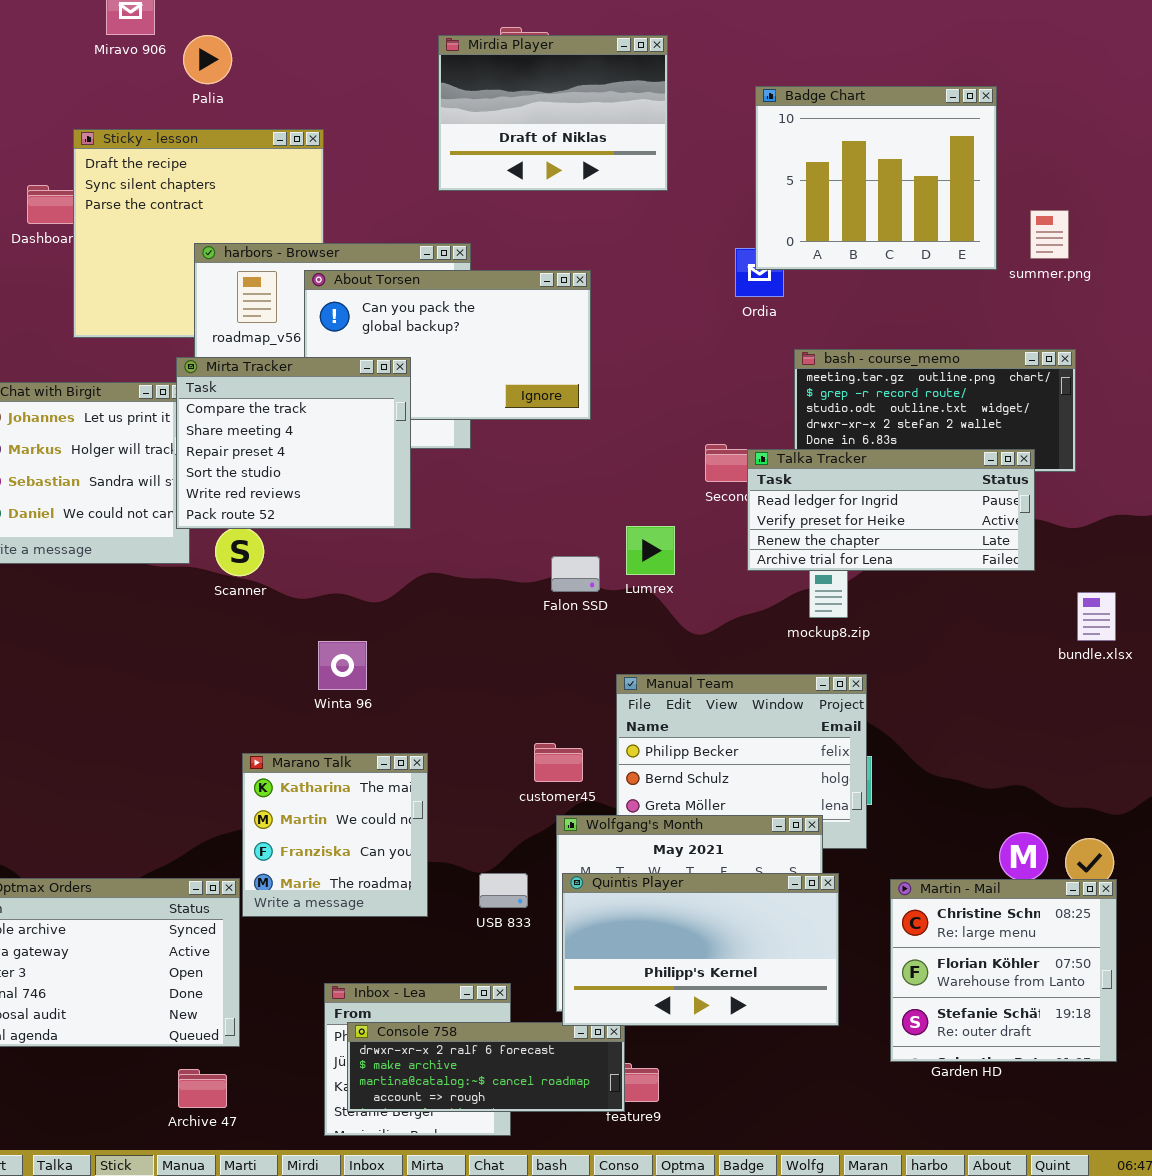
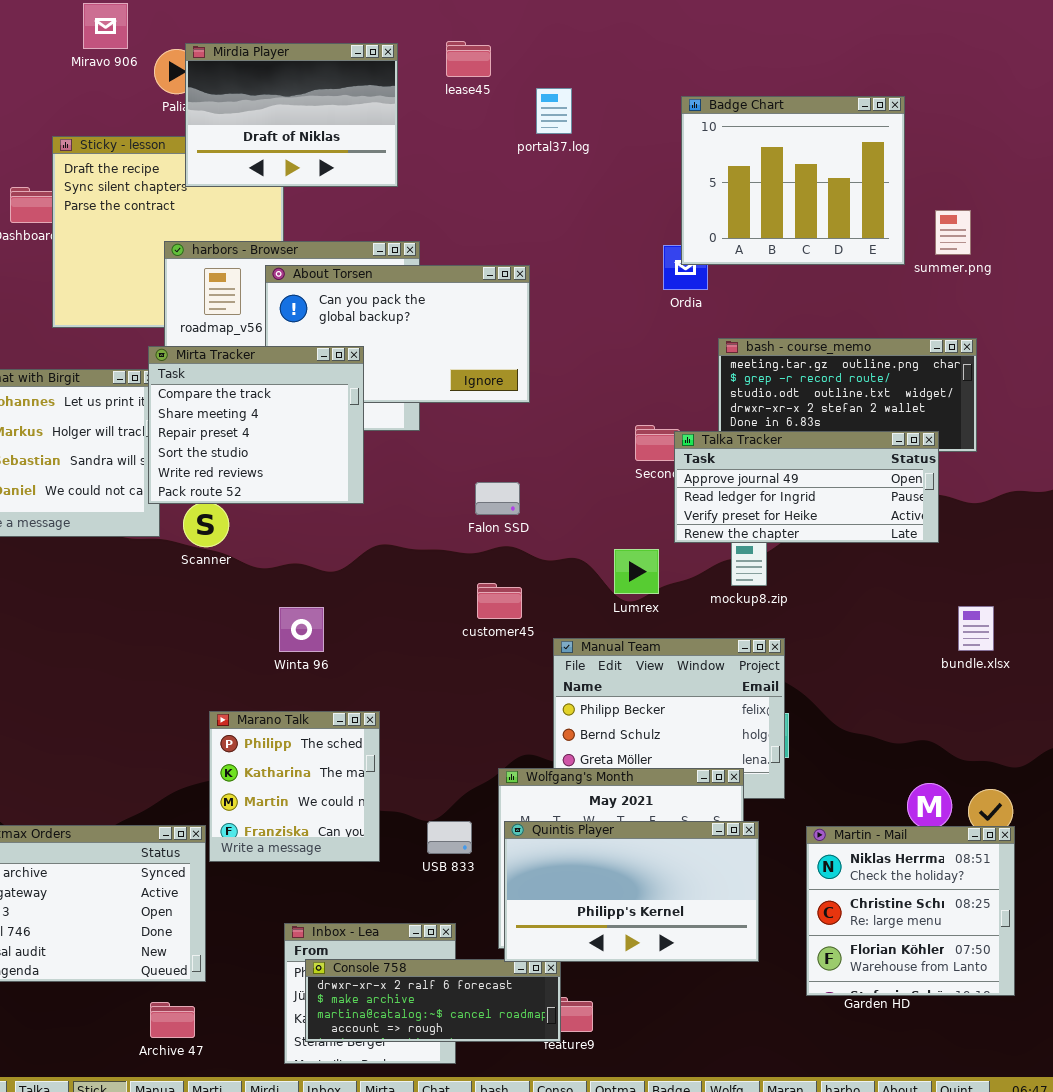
Mirdia Player: [438,35,668,191] -> [185,43,398,187], moved
Talka Tracker: [747,449,1035,571] -> [674,431,939,543], scrolled up 1 row
Lumrex: [626,526,675,575] -> [614,549,659,594], moved
Falon SSD: [551,556,600,592] -> [475,482,520,515], moved
bundle.xlsx: [1077,592,1116,641] -> [958,606,994,651], moved
customer45: [534,743,583,782] -> [477,583,522,619], moved
Marano Talk: [242,753,428,917] -> [209,711,380,862], scrolled up 1 row
Martin - Mail: [890,879,1117,1062] -> [806,826,1015,996], scrolled up 1 row

